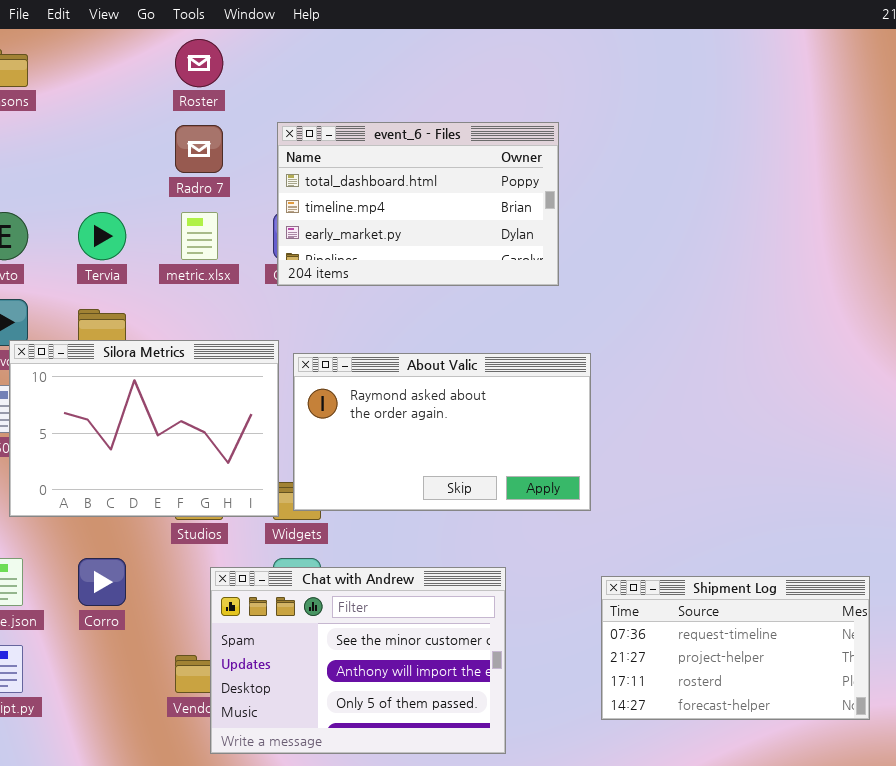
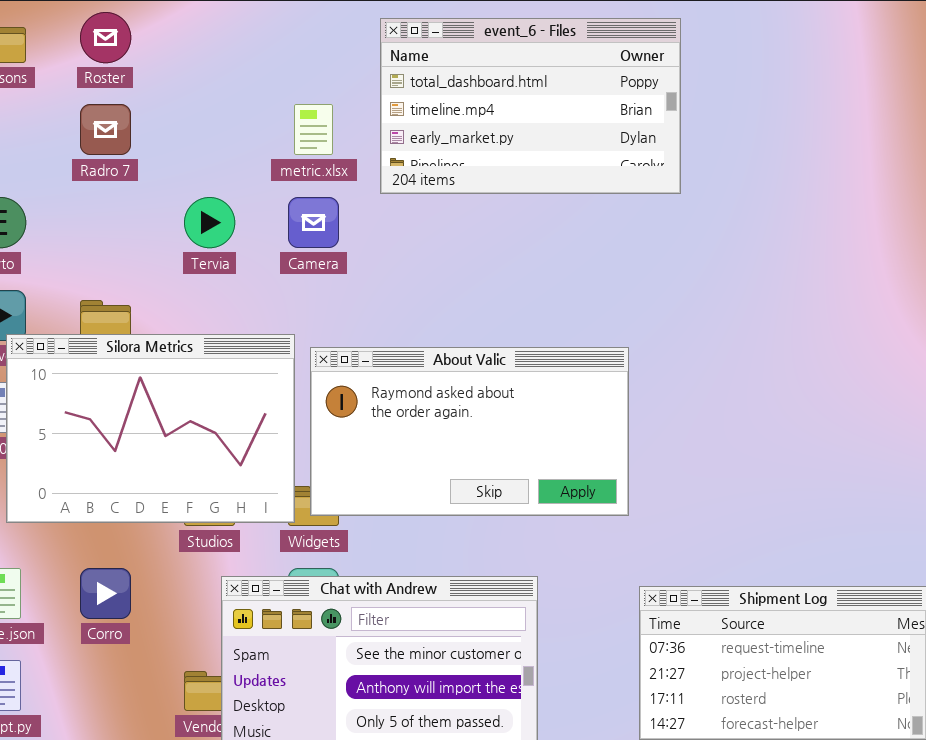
Roster: [175,39,223,87] -> [80,12,131,63], moved
event_6 - Files: [277,122,559,286] -> [380,18,681,194], moved
Radro 7: [175,125,223,173] -> [80,104,131,155], moved
Tervia: [78,212,126,260] -> [184,197,235,248], moved
metric.xlsx: [181,212,218,260] -> [294,104,333,155], moved

